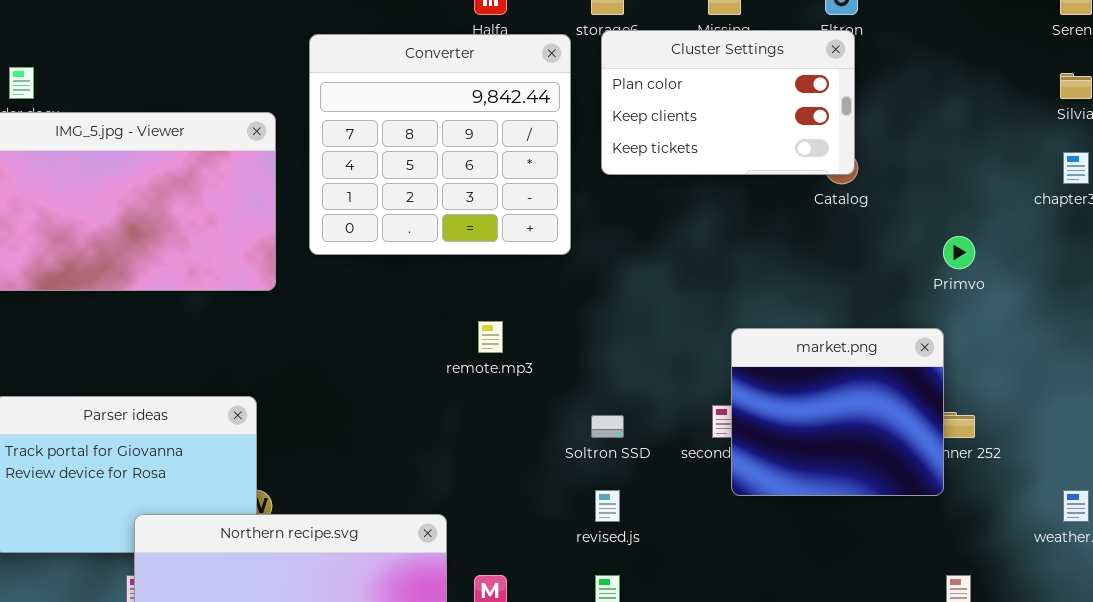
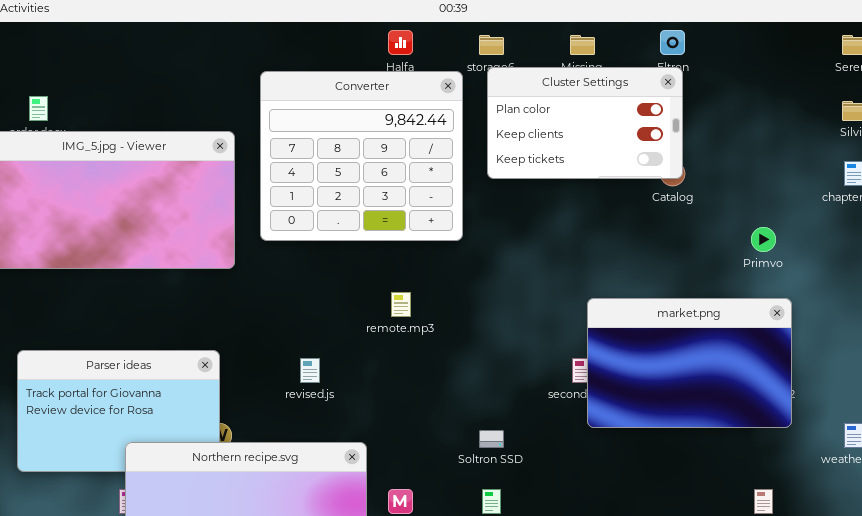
market.png: [731,328,944,496] -> [587,298,792,428], resized
Soltron SSD: [591,415,624,438] -> [479,430,504,448], moved
revised.js: [595,490,620,522] -> [300,358,320,383], moved

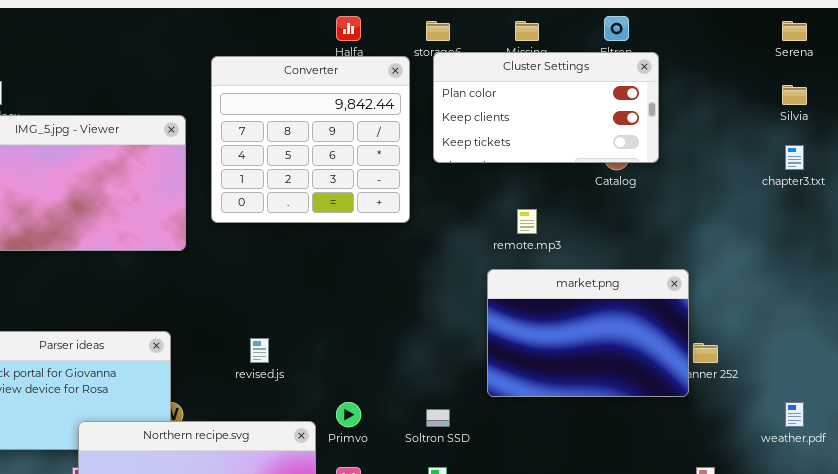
Cluster Settings: [487,67,683,179] -> [433,52,659,163], resized
Primvo: [751,227,776,252] -> [336,402,361,427], moved
remote.mp3: [391,292,411,317] -> [517,209,537,234], moved
market.png: [587,298,792,428] -> [487,269,689,397], moved

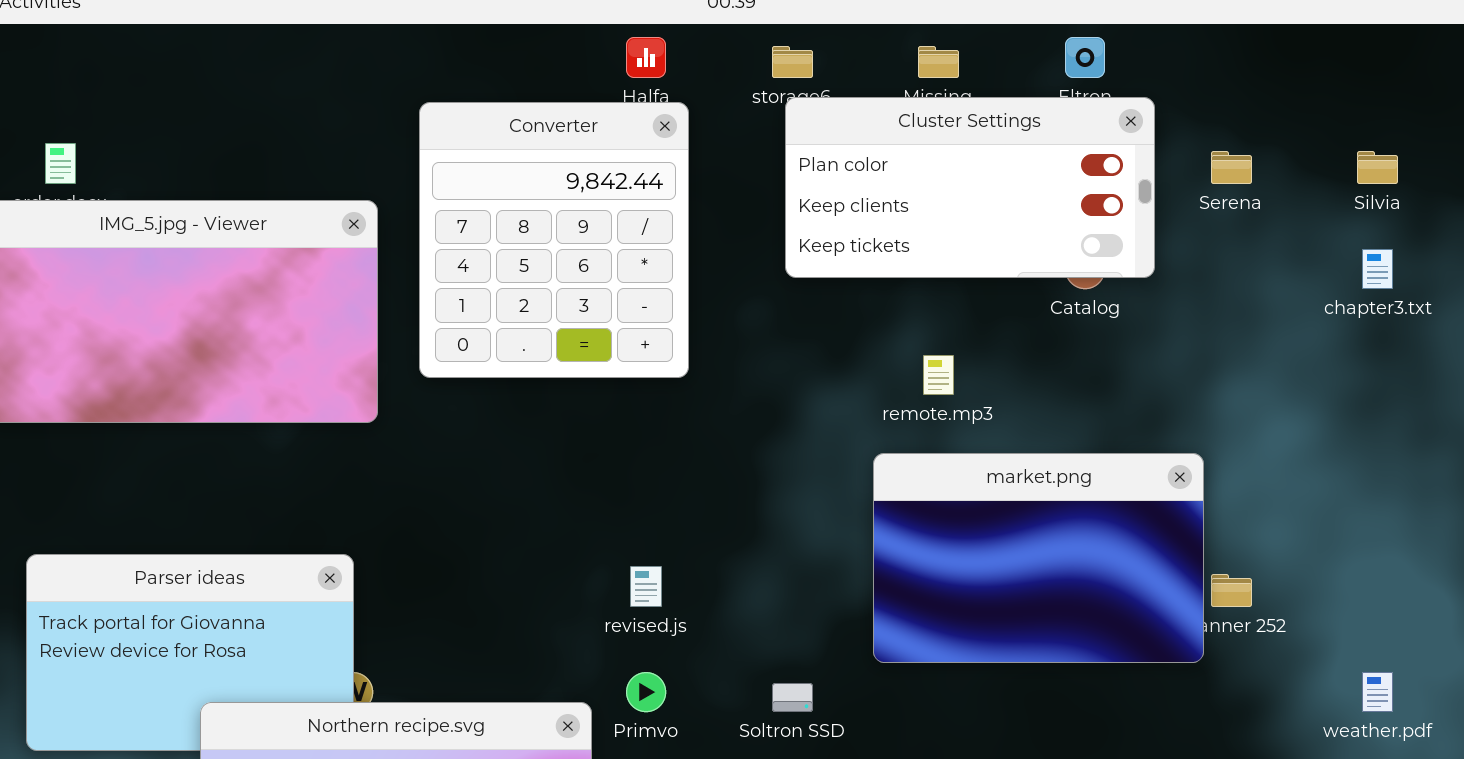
Serena: [782,21,807,41] -> [1211,151,1252,184], moved
Converter: [211,56,410,223] -> [419,102,689,378], resized
revised.js: [250,338,269,363] -> [630,566,662,607], moved

